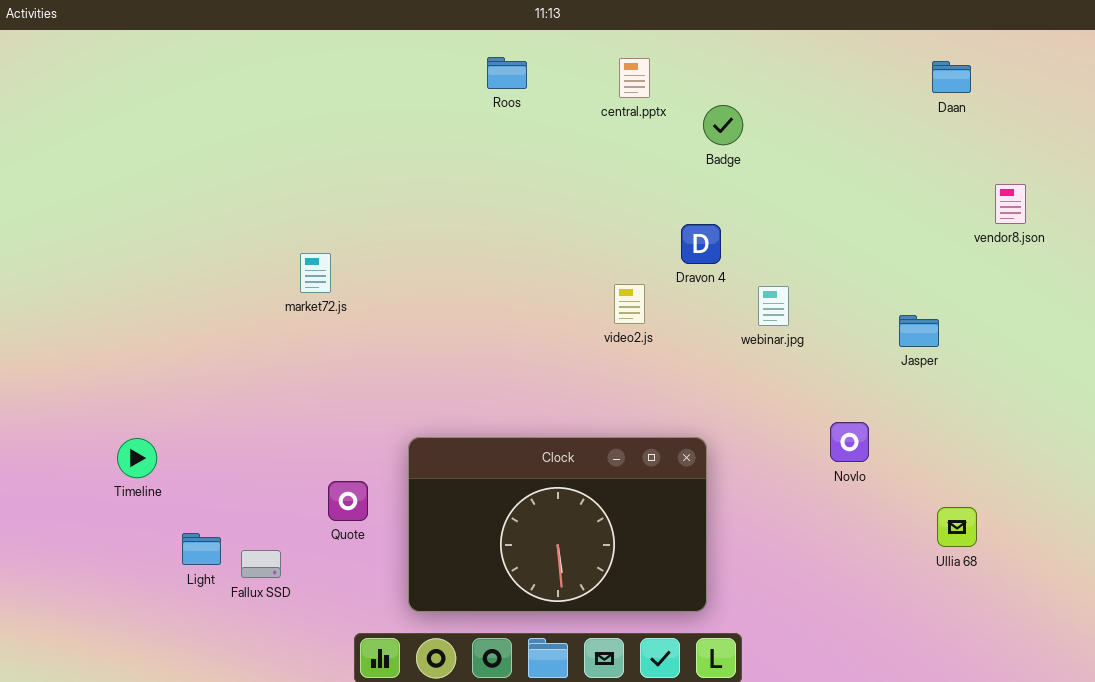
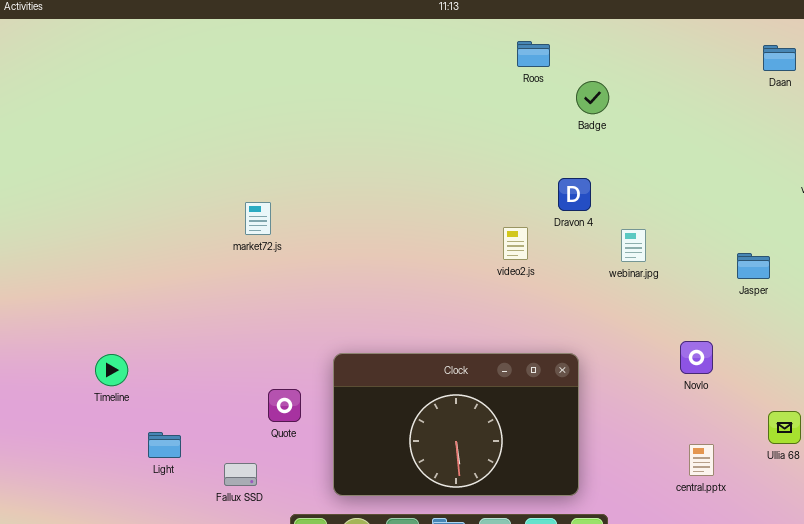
Roos: [487,57,527,89] -> [517,41,550,67], moved
central.pptx: [619,58,650,98] -> [689,444,714,476], moved
Fallux SSD: [241,550,281,578] -> [224,463,257,486], moved

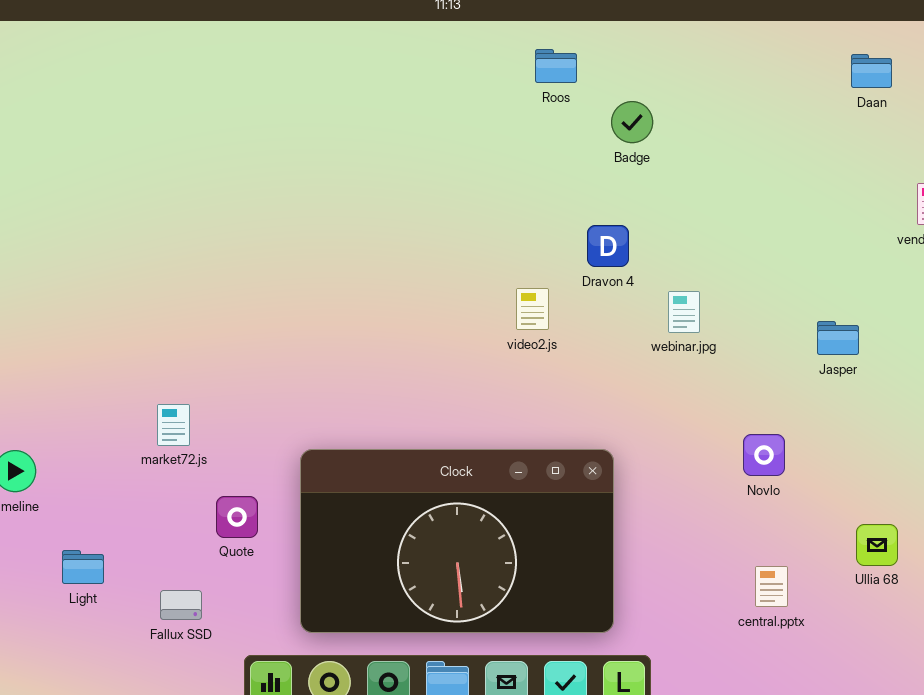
market72.js: [245,202,271,235] -> [157,404,190,446], moved

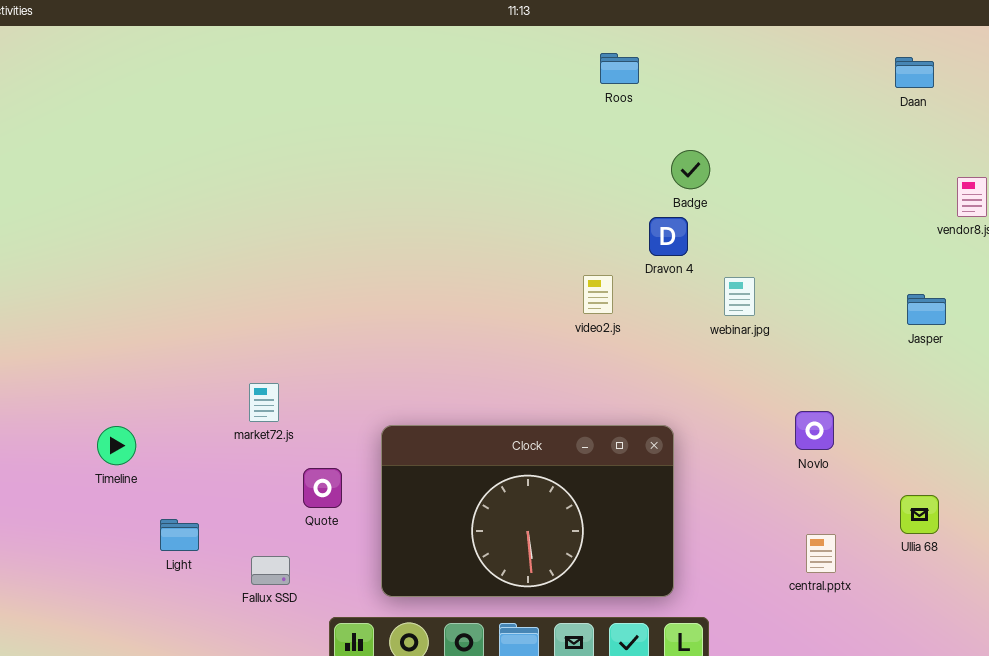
Badge: [611,101,653,143] -> [671,150,710,189], moved
Jasper: [817,321,859,355] -> [907,294,946,325], moved

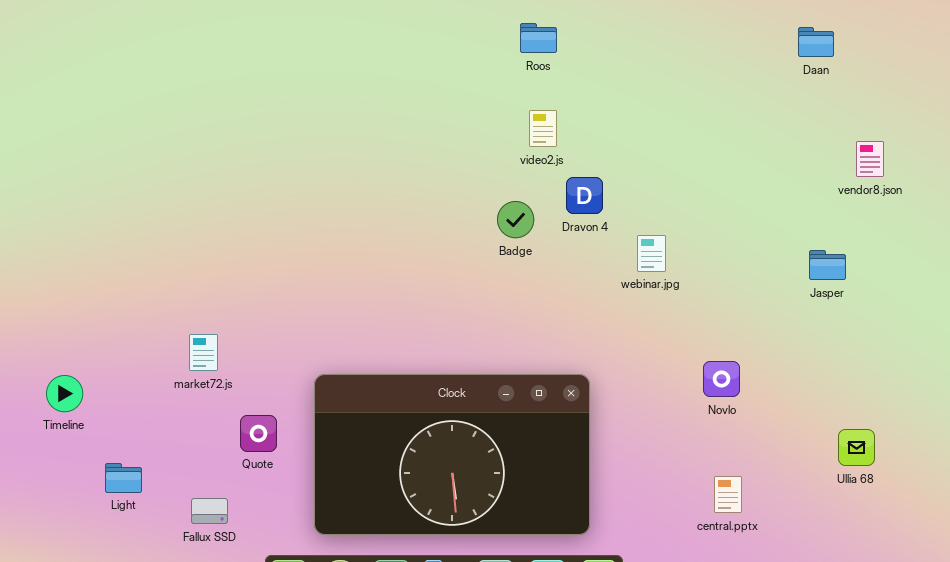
Badge: [671,150,710,189] -> [497,201,534,238], moved
video2.js: [583,275,613,314] -> [529,110,557,147], moved
Ullia 68: [900,495,939,534] -> [838,429,875,466], moved

